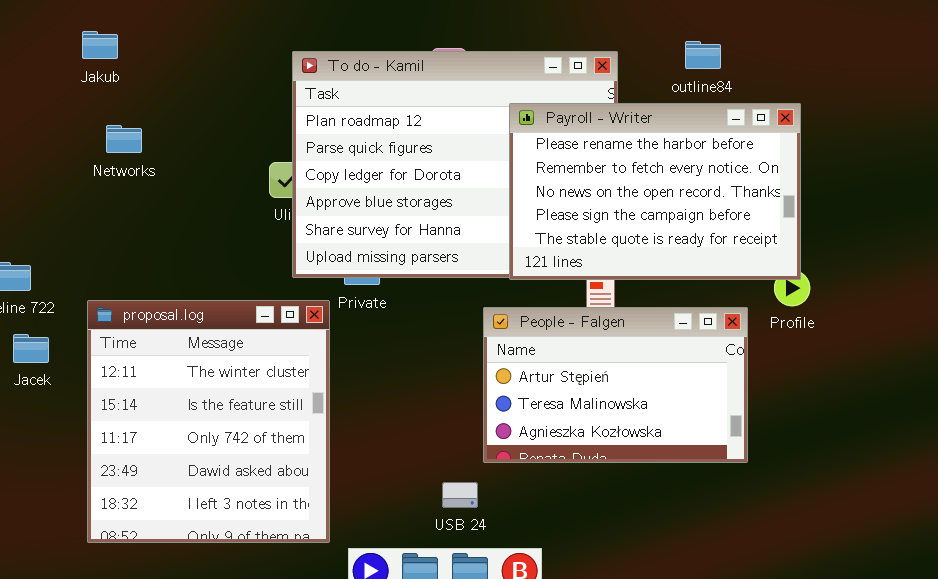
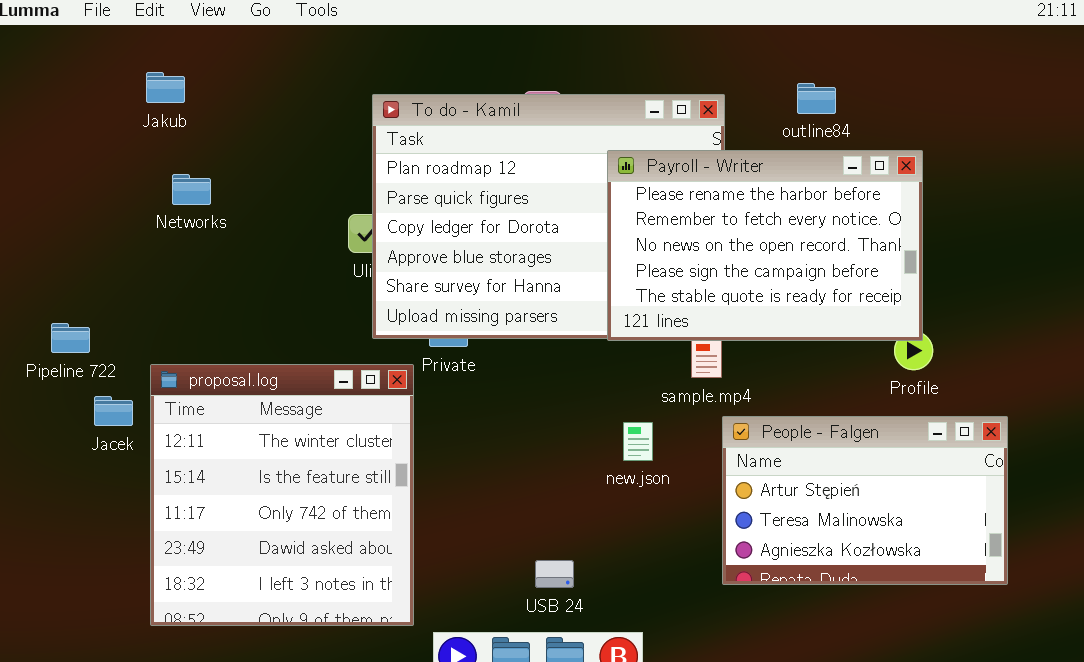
People - Falgen: [483,307,748,463] -> [722,416,1008,585], moved
Jacek: [13,334,49,363] -> [94,396,133,426], moved

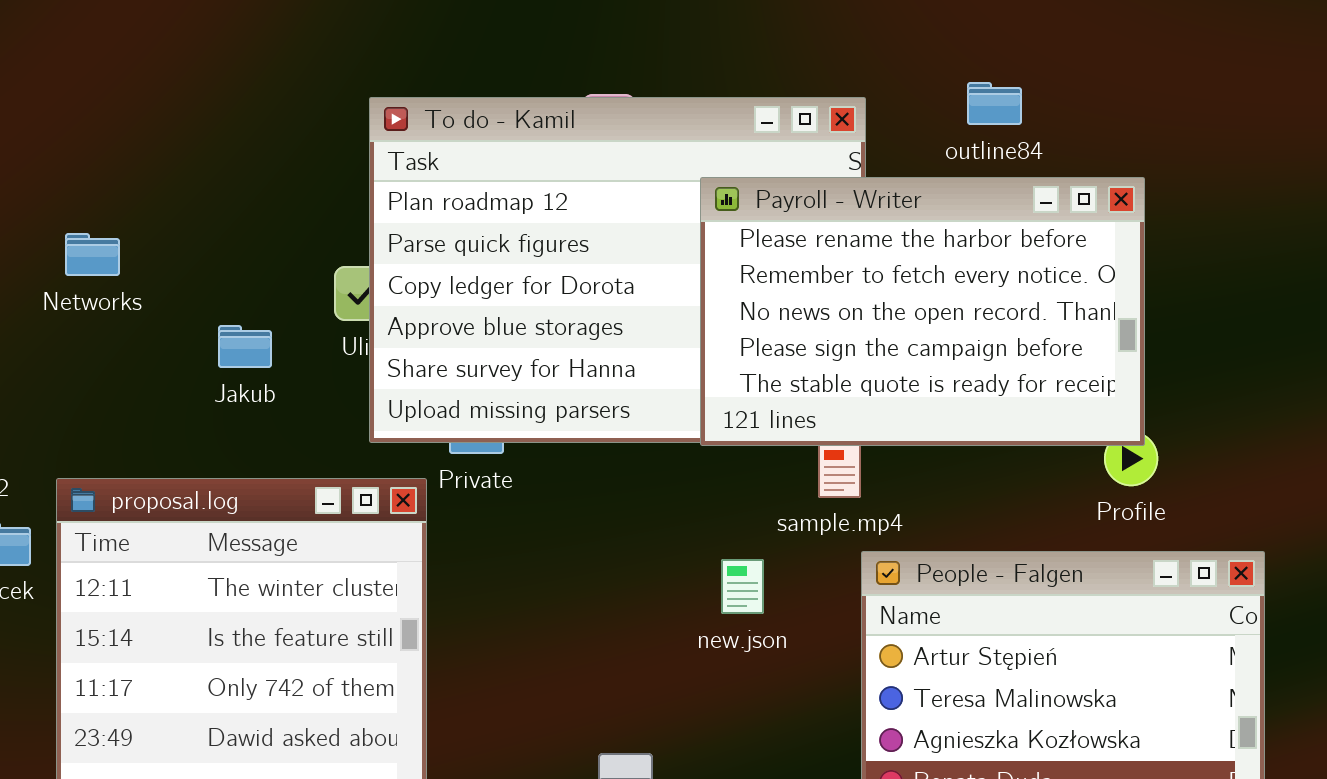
Jakub: [146,72,185,103] -> [218,325,272,368], moved
Networks: [172,174,211,205] -> [65,233,120,276], moved

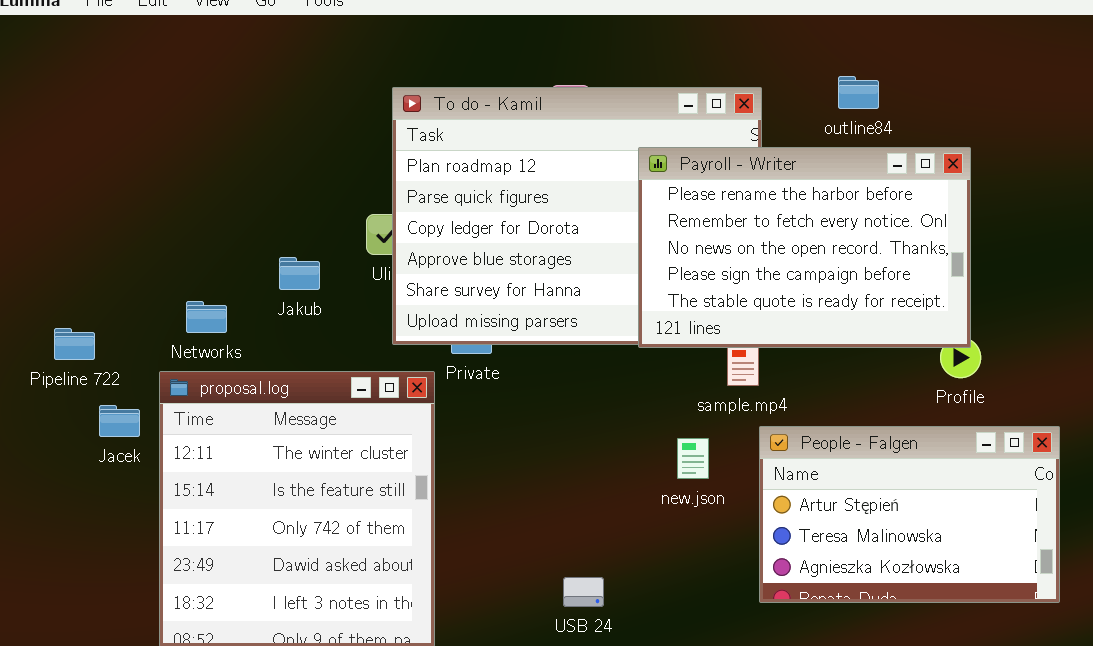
Networks: [65,233,120,276] -> [186,301,227,333], moved
new.json: [721,559,764,614] -> [677,438,709,479], moved

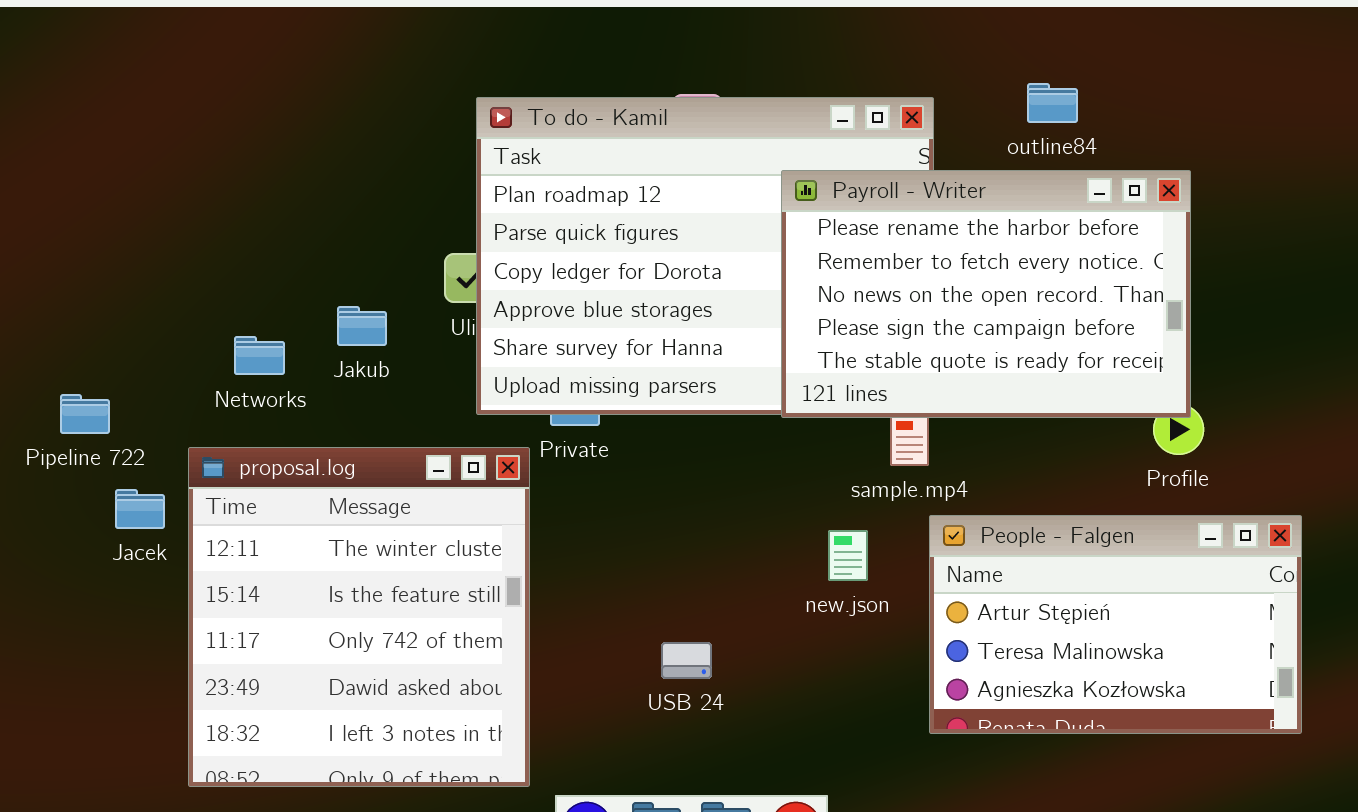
Networks: [186,301,227,333] -> [234,336,285,375], moved
USB 24: [563,577,604,607] -> [661,642,712,679], moved

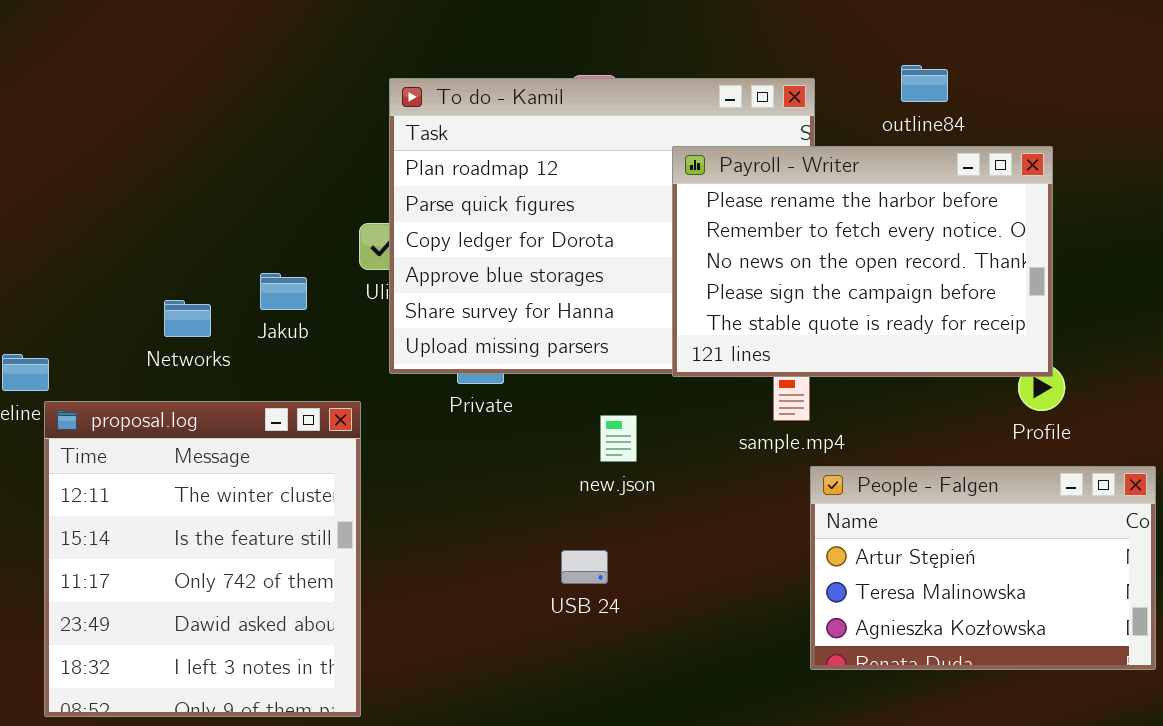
proposal.log: [188,447,530,787] -> [44,401,361,717], moved
new.json: [828,530,868,581] -> [600,415,637,462], moved
USB 24: [661,642,712,679] -> [561,550,608,584], moved

